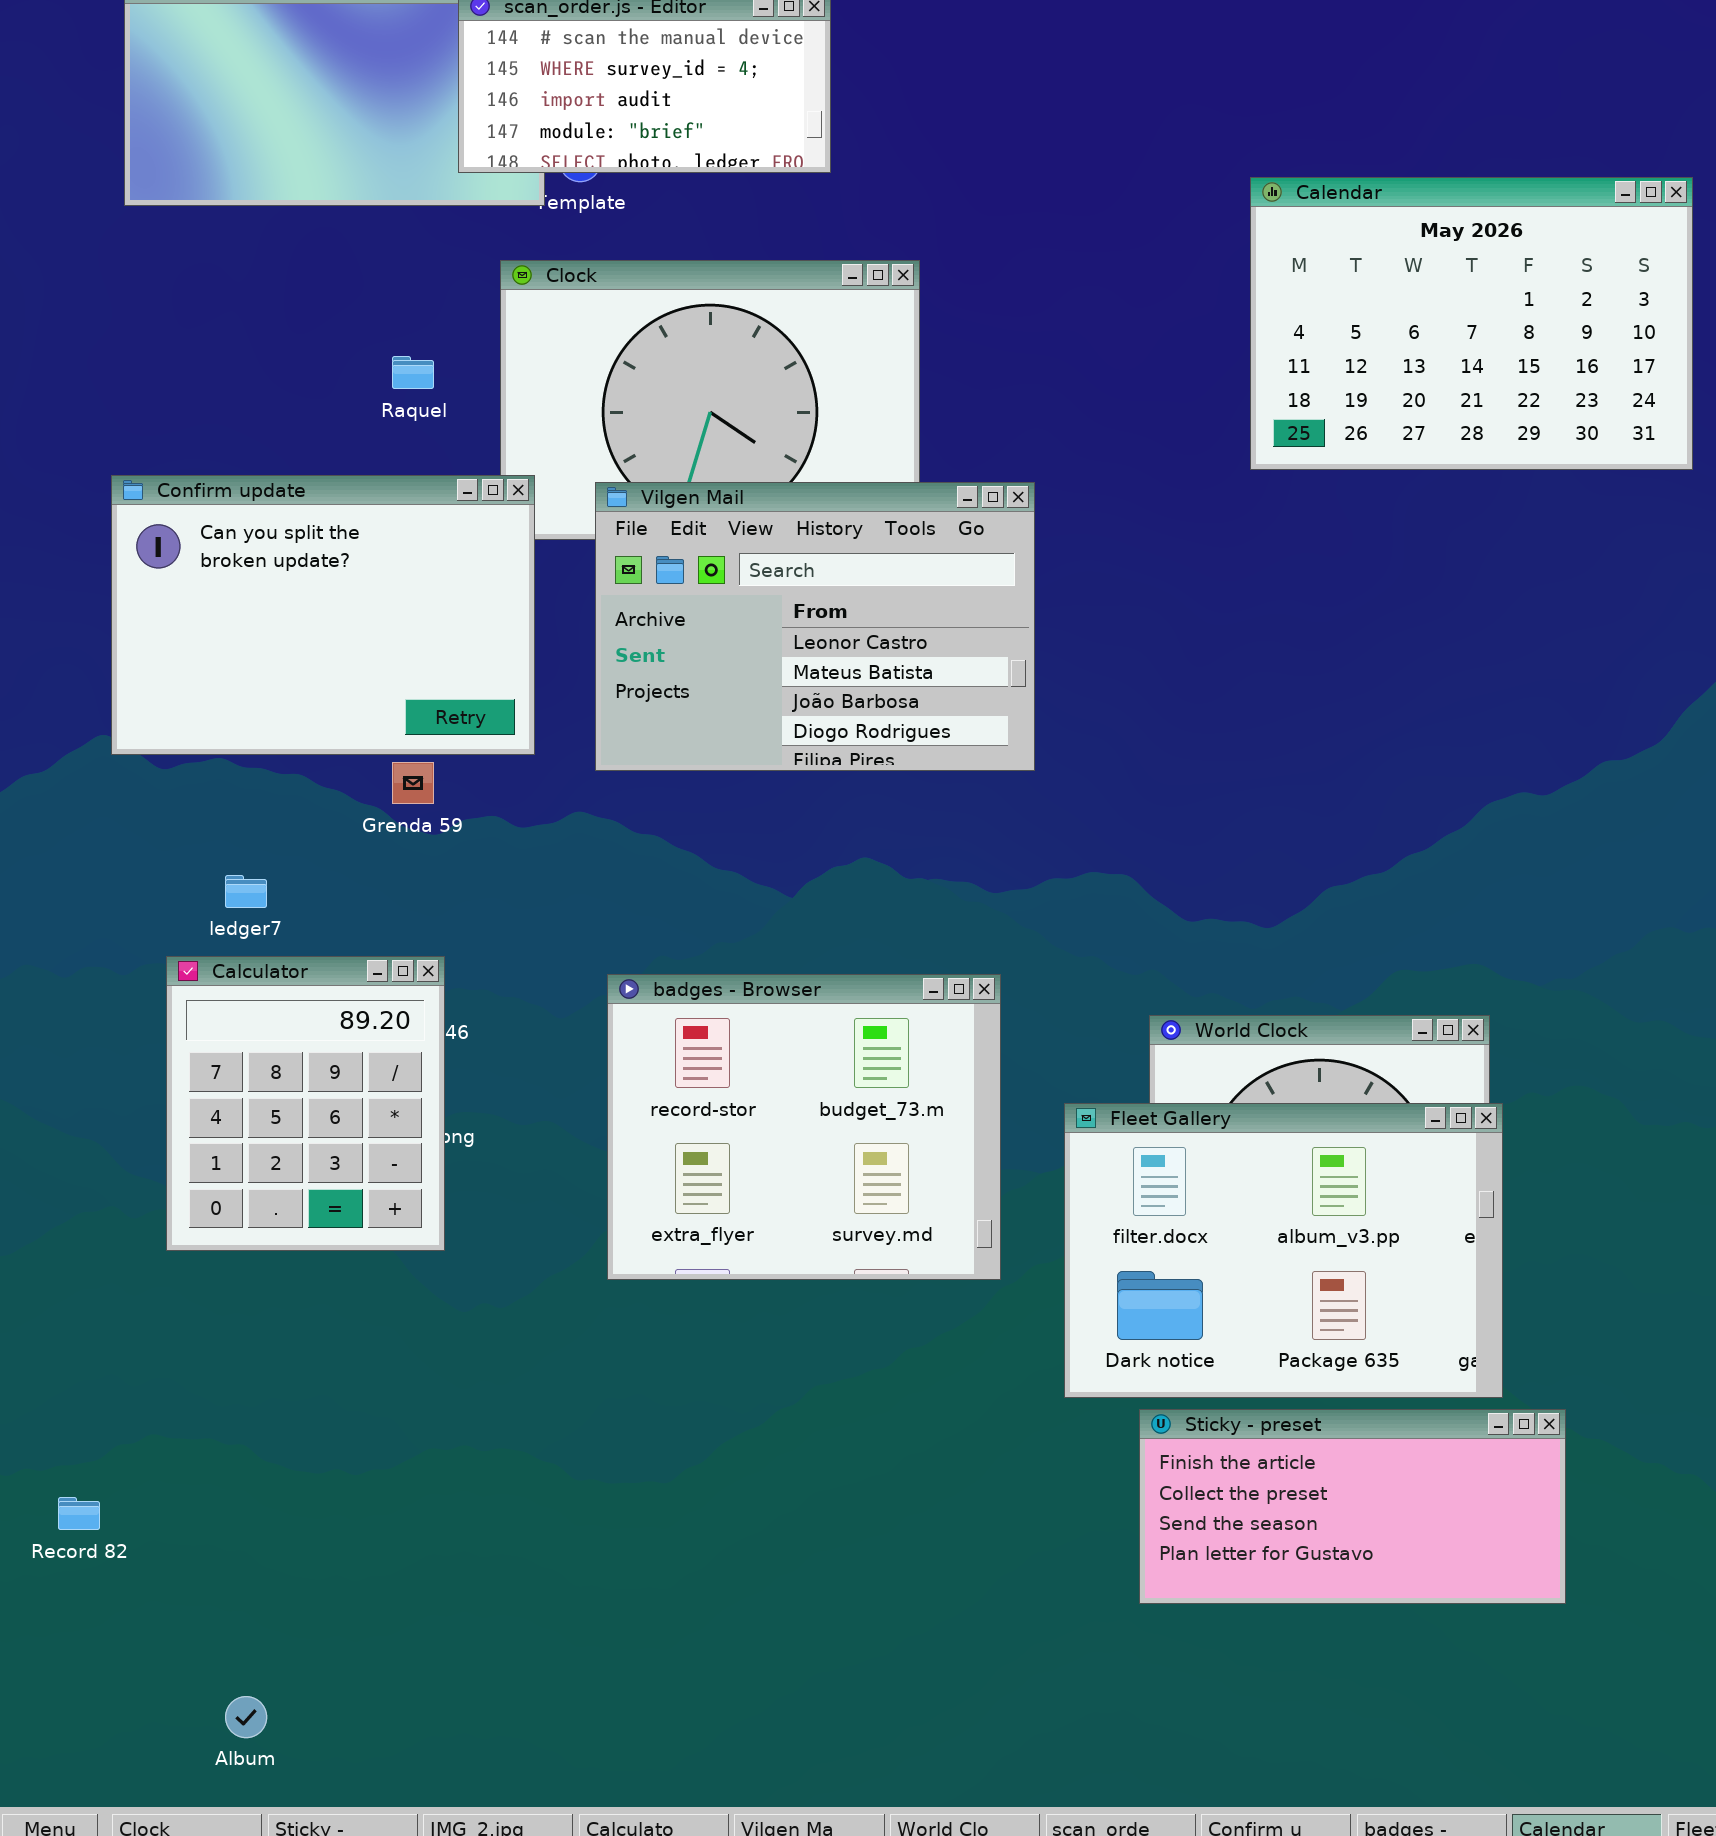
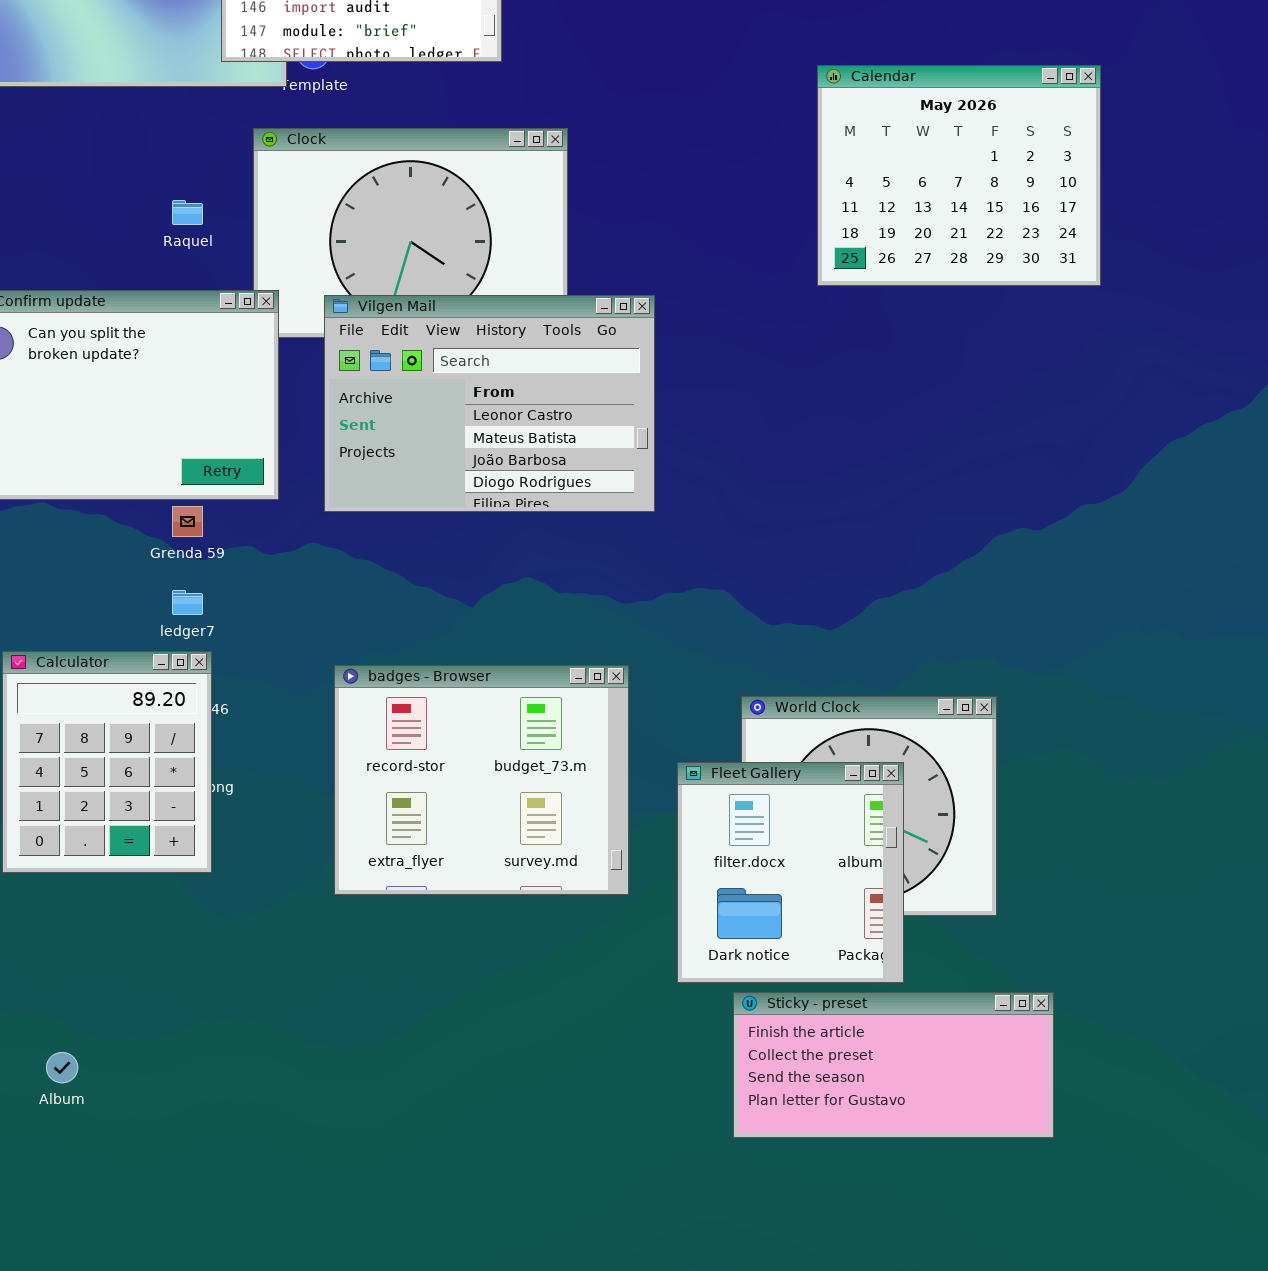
Calendar: [1250,177,1693,470] -> [817,65,1101,286], resized
ledger7: [225,875,267,908] -> [172,590,203,615], moved
Fleet Gallery: [1064,1103,1503,1398] -> [677,762,904,983], resized
Album: [225,1696,267,1738] -> [46,1052,78,1083], moved

